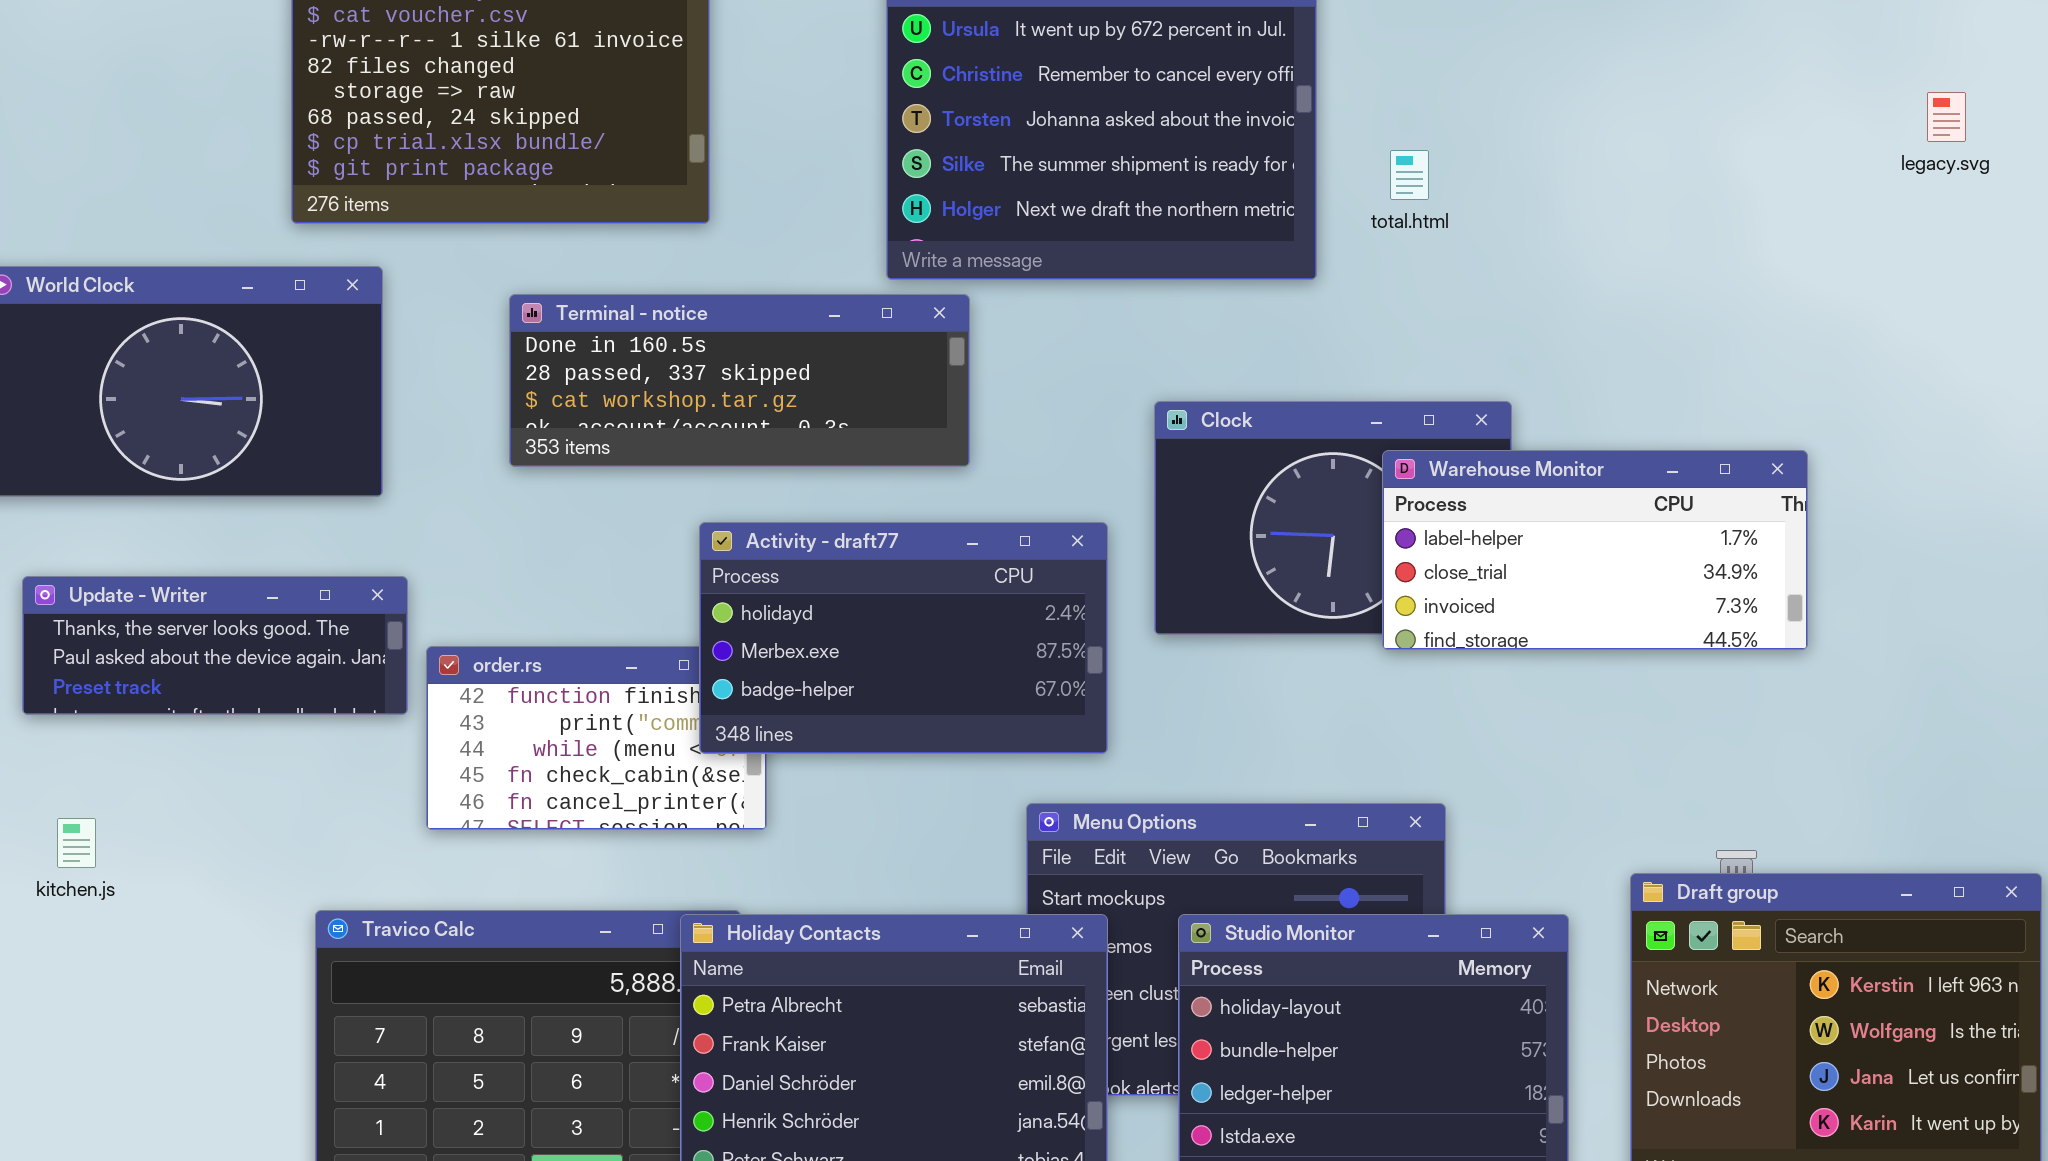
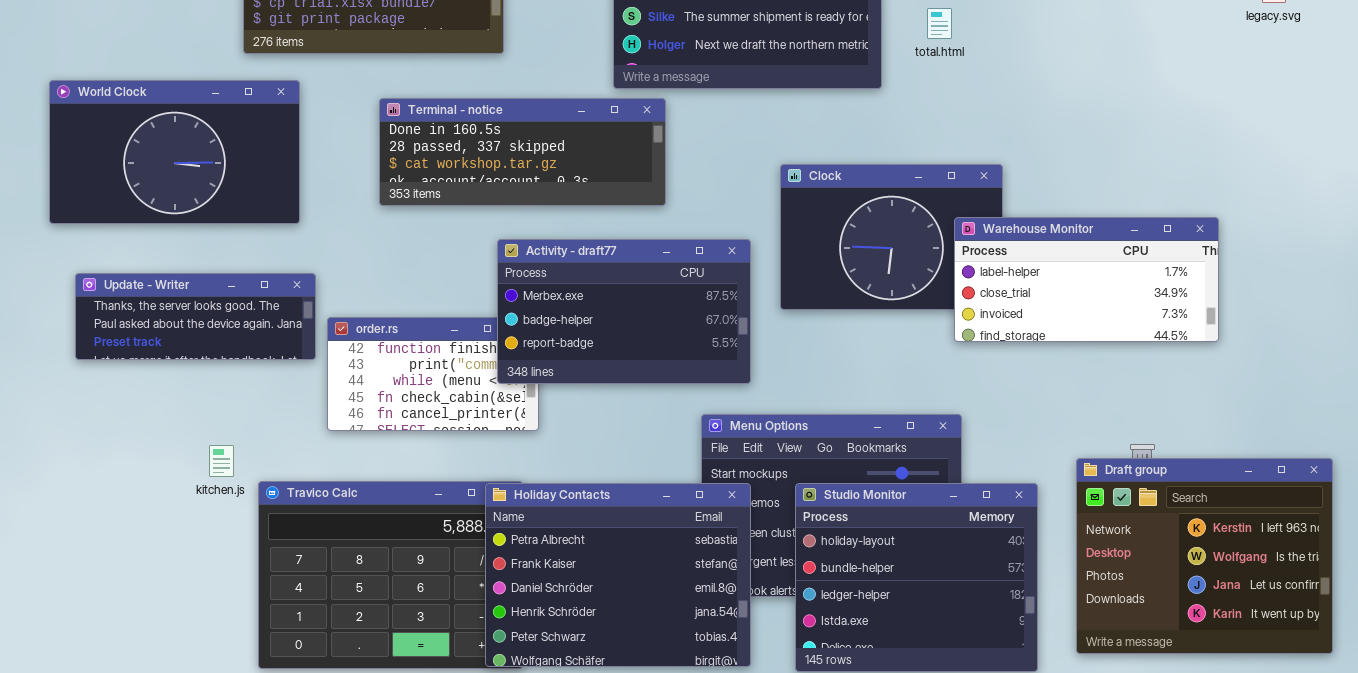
Warehouse Monitor: [1382,450,1808,650] -> [954,217,1219,342], moved
Activity - draft77: [699,522,1108,754] -> [497,239,751,384], scrolled down 1 row
kitchen.js: [57,818,96,868] -> [209,445,234,477], moved

